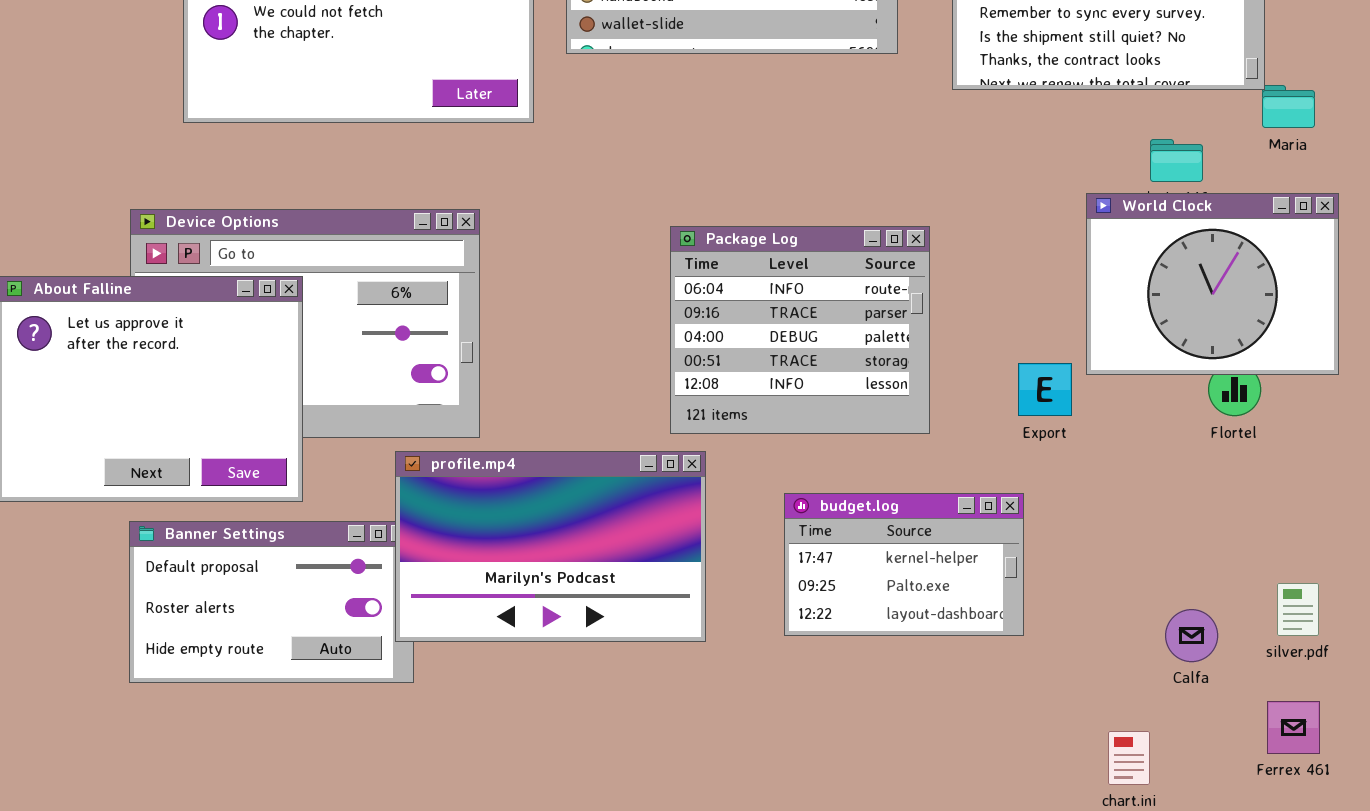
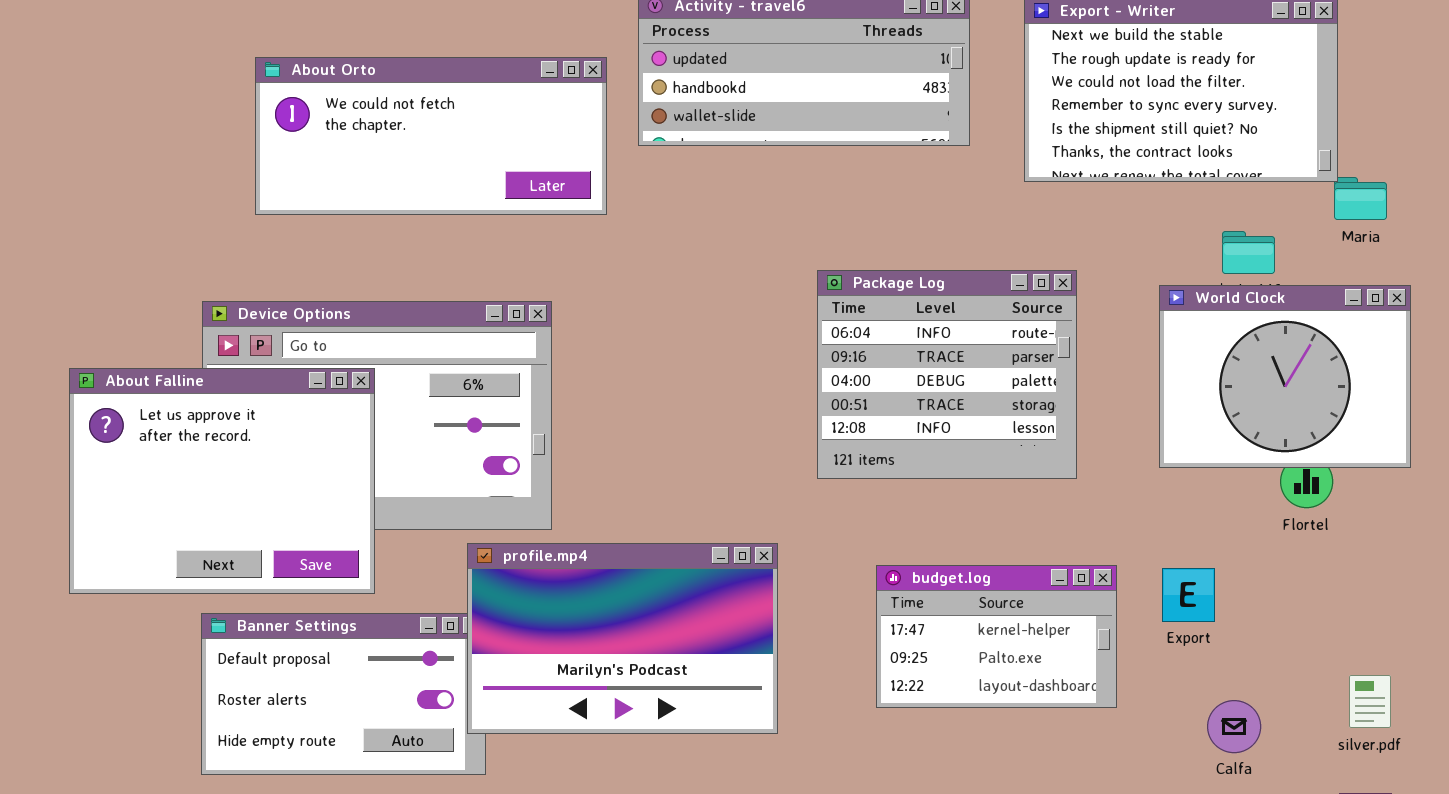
Package Log: [670,226,930,434] -> [817,270,1077,479], moved
Export: [1018,363,1072,416] -> [1162,568,1215,622], moved
budget.log: [784,493,1024,636] -> [876,565,1117,708], moved
Calfa: [1165,609,1218,662] -> [1207,700,1261,753], moved

